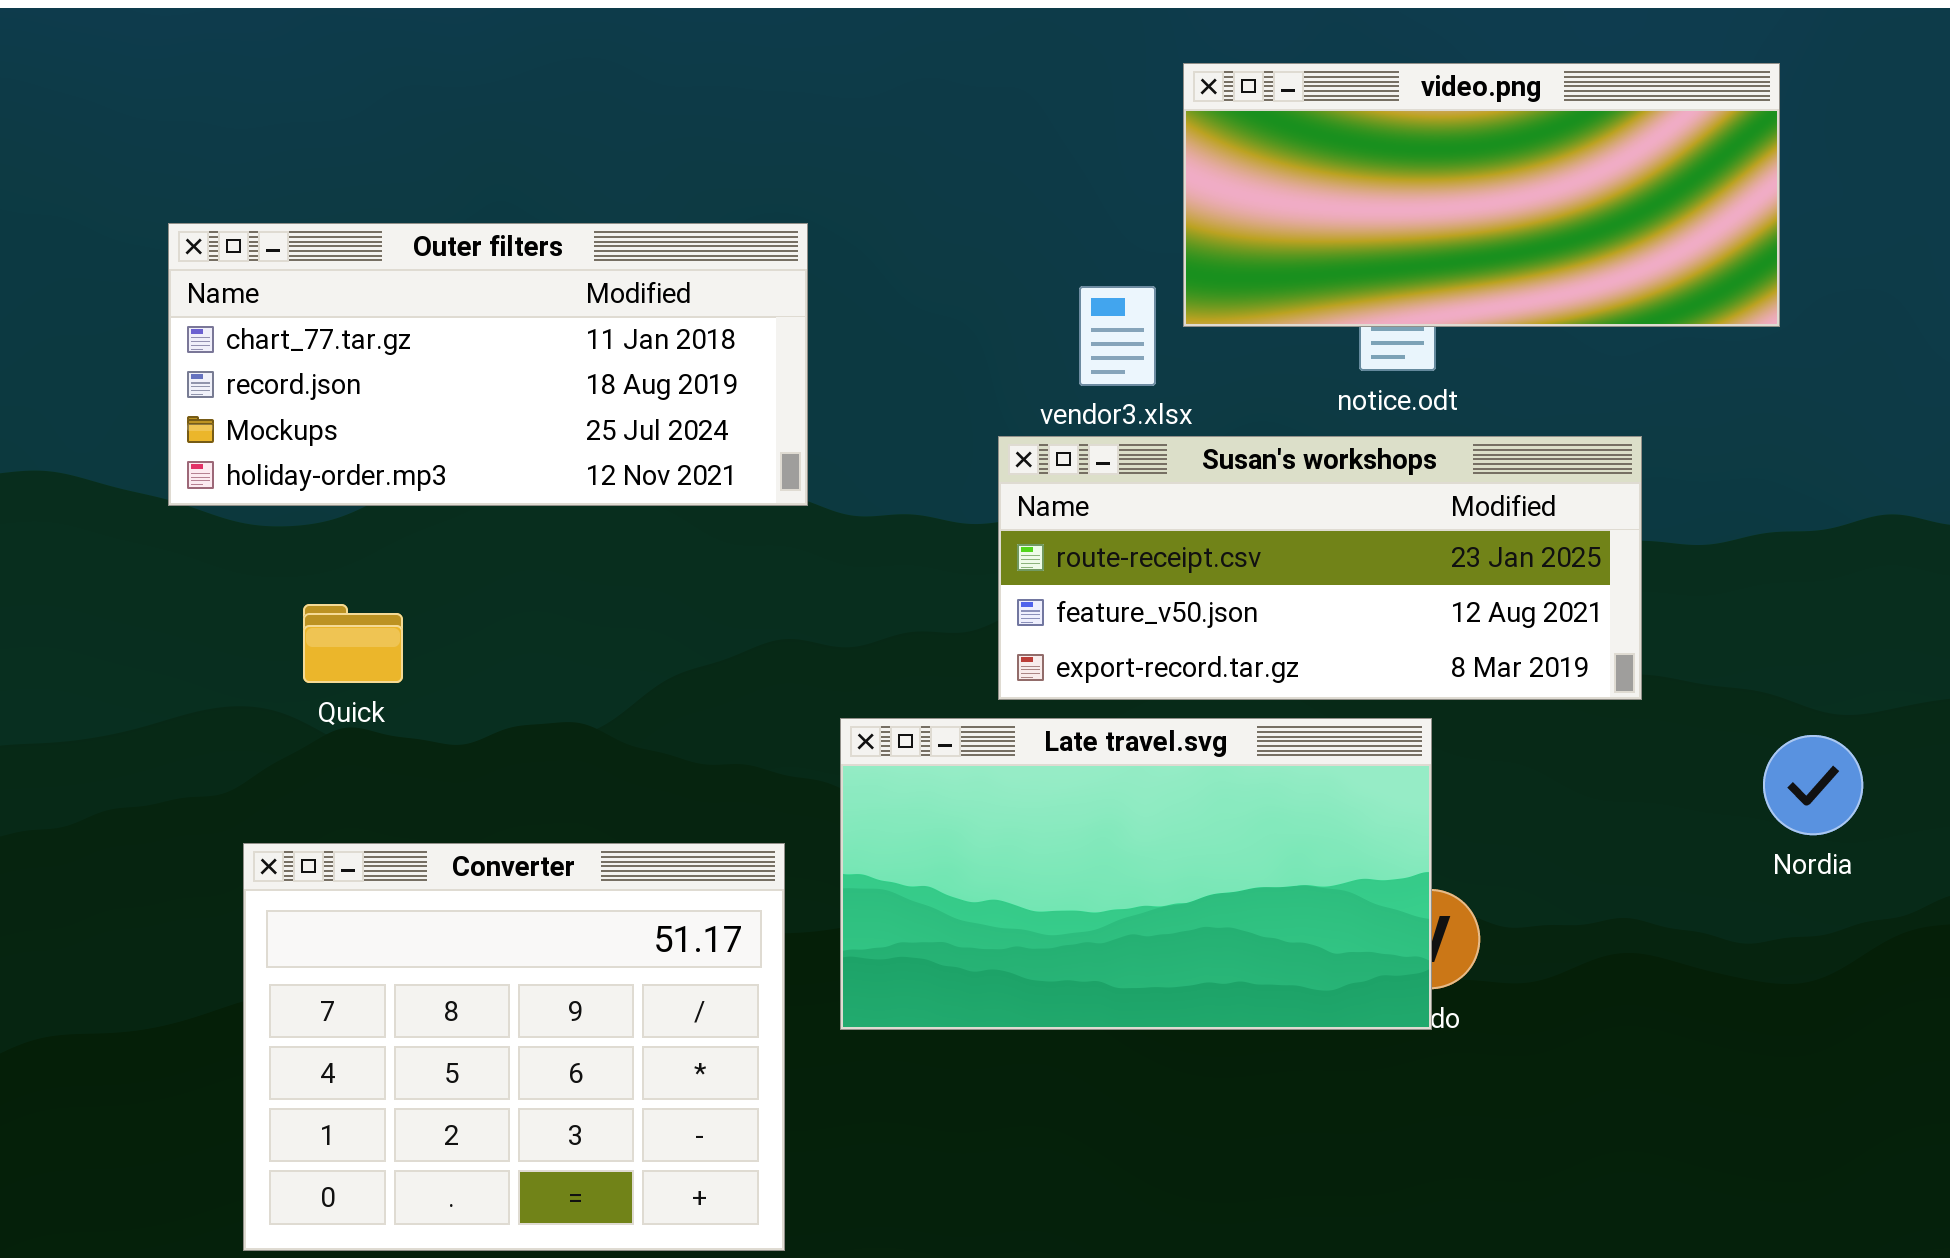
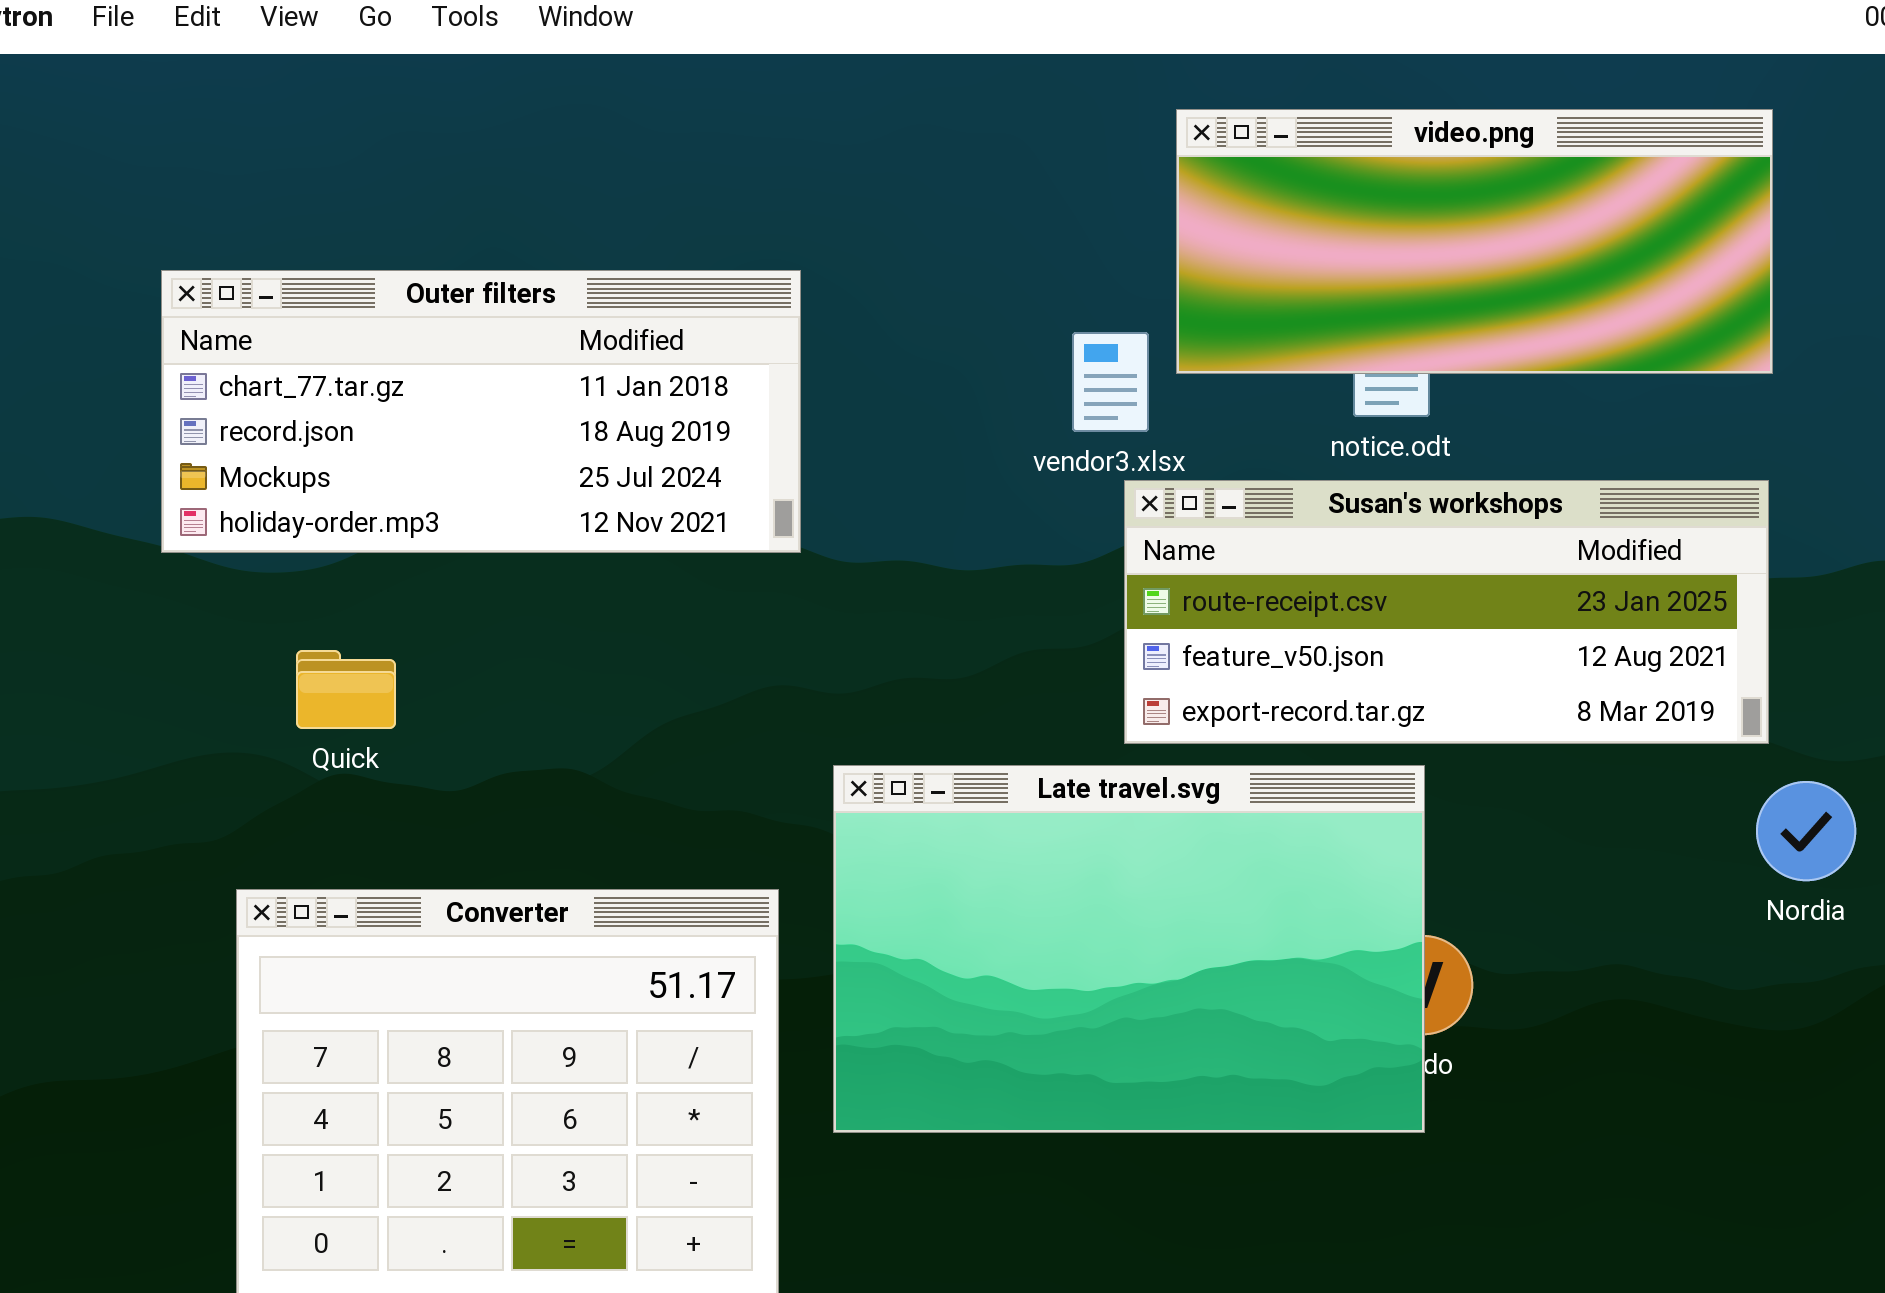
Susan's workshops: [998,436,1642,700] -> [1124,480,1769,744], moved
Late travel.svg: [840,718,1432,1030] -> [833,765,1425,1133], resized

